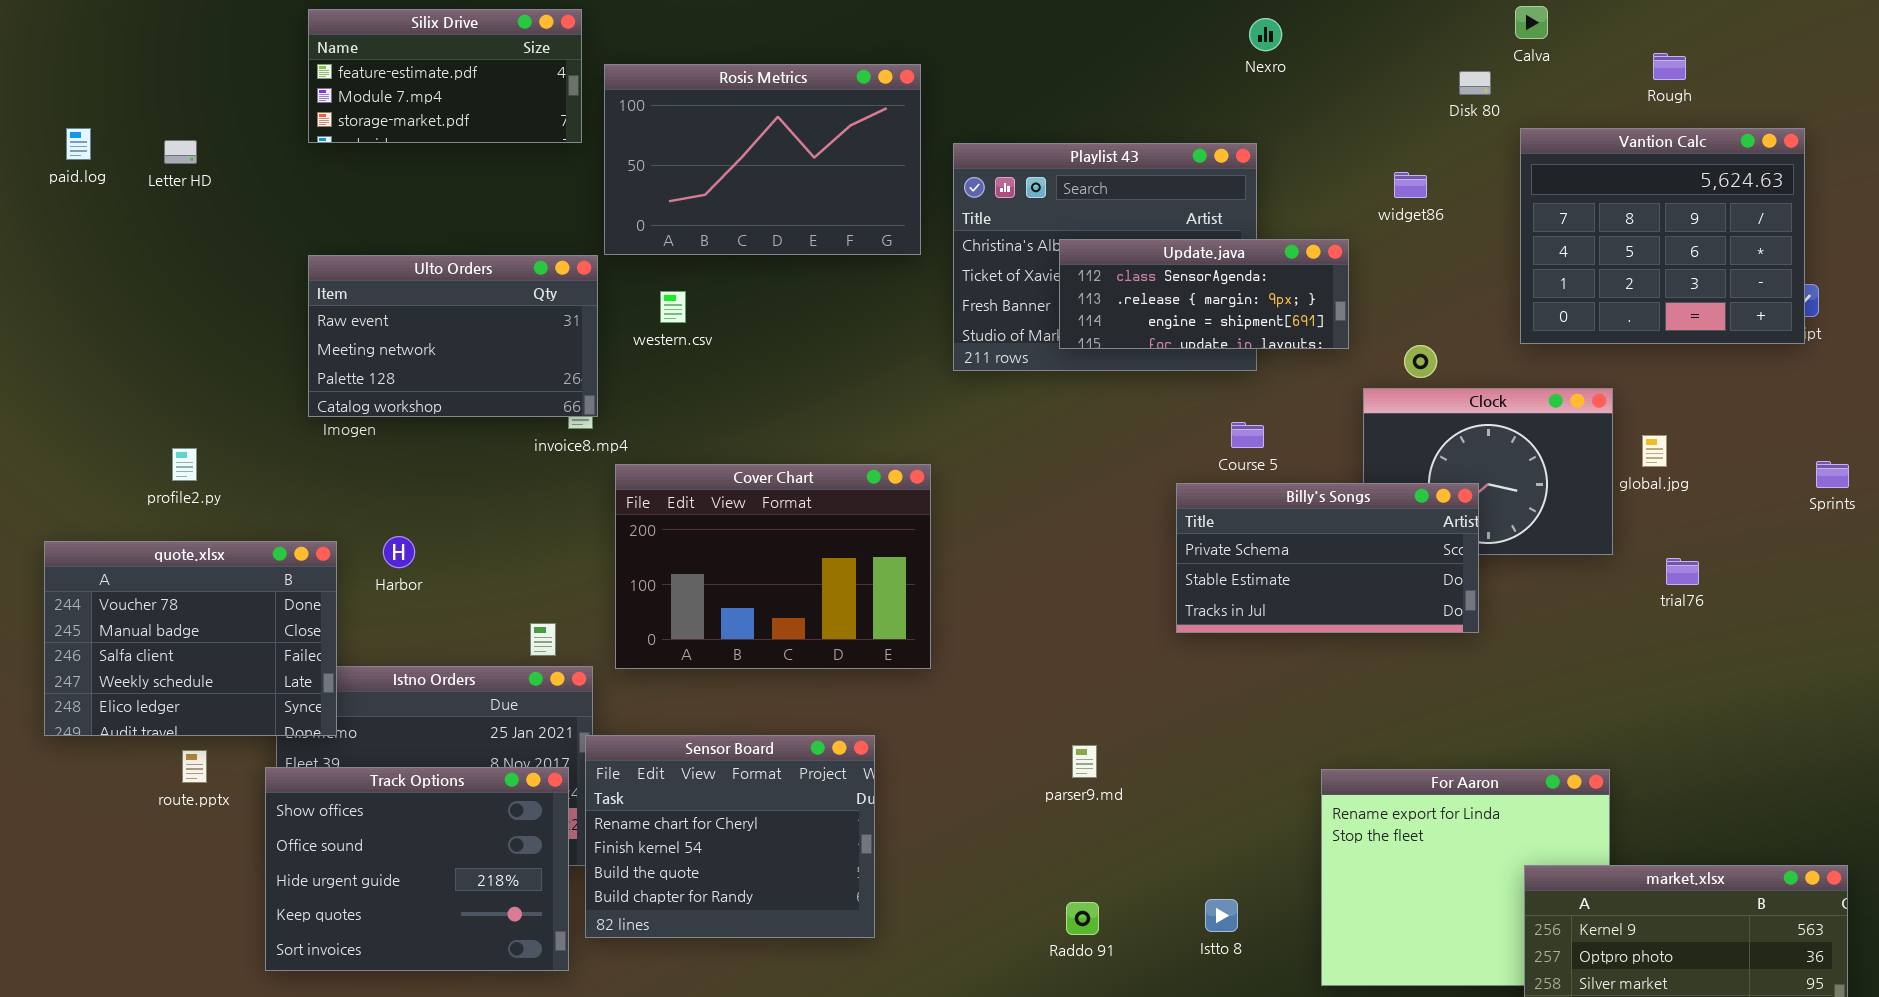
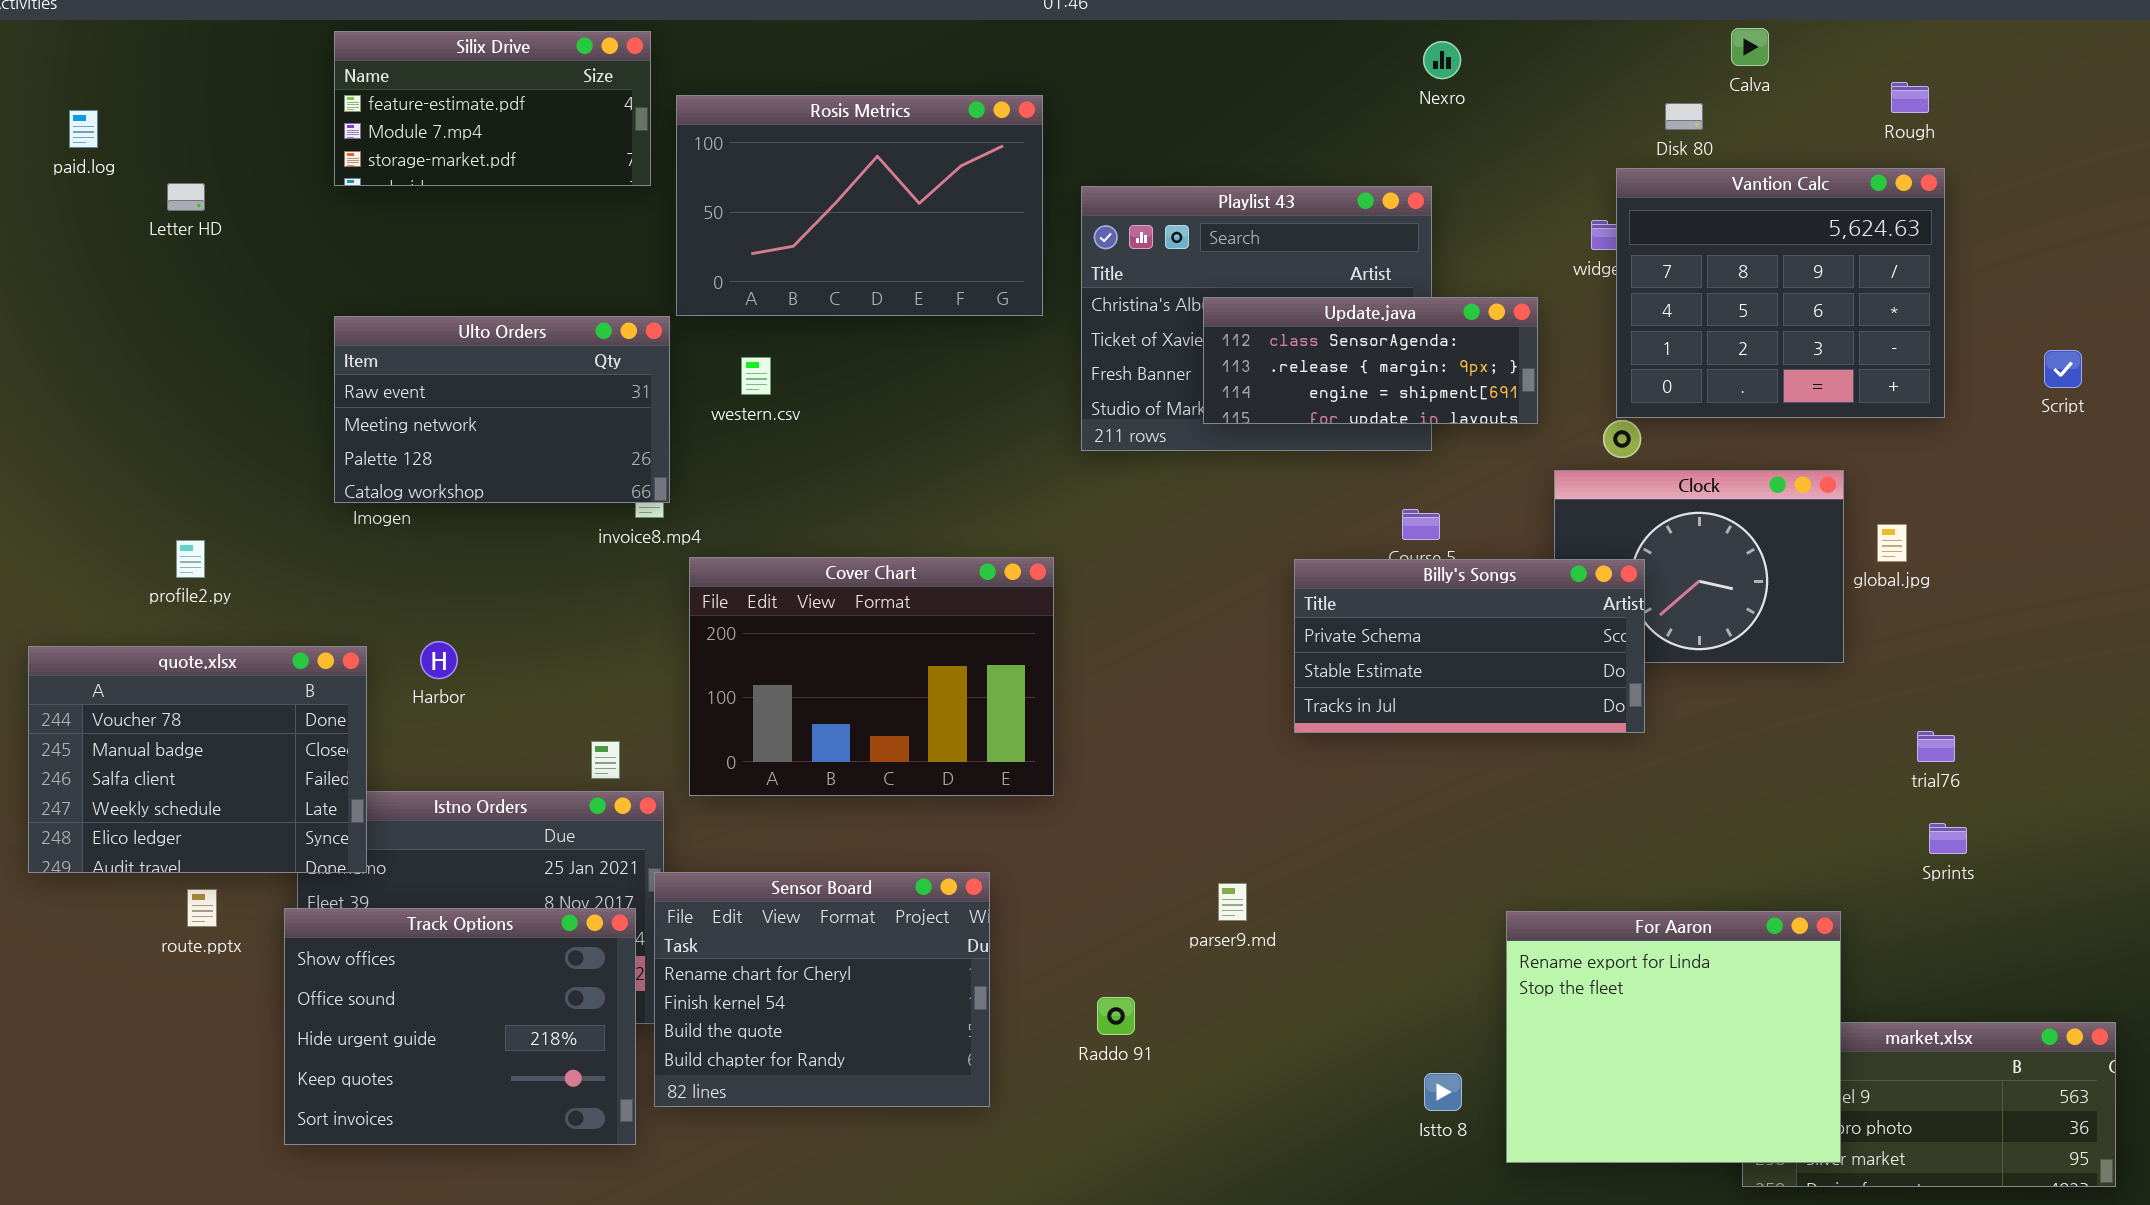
paid.log: [66,128,91,160] -> [69,110,98,148], moved
Vantion Calc: [1520,128,1805,344] -> [1616,168,1945,418], moved
Sprints: [1816,461,1849,488] -> [1929,823,1967,854], moved
Billy's Songs: [1176,483,1479,633] -> [1294,559,1645,733], moved
trial76: [1666,558,1699,585] -> [1917,731,1955,762], moved
For Aaron: [1321,769,1610,986] -> [1506,911,1841,1163], raised
Istto 8: [1205,899,1238,932] -> [1424,1073,1462,1111], moved
Raddo 91: [1066,902,1099,935] -> [1097,997,1135,1035], moved

